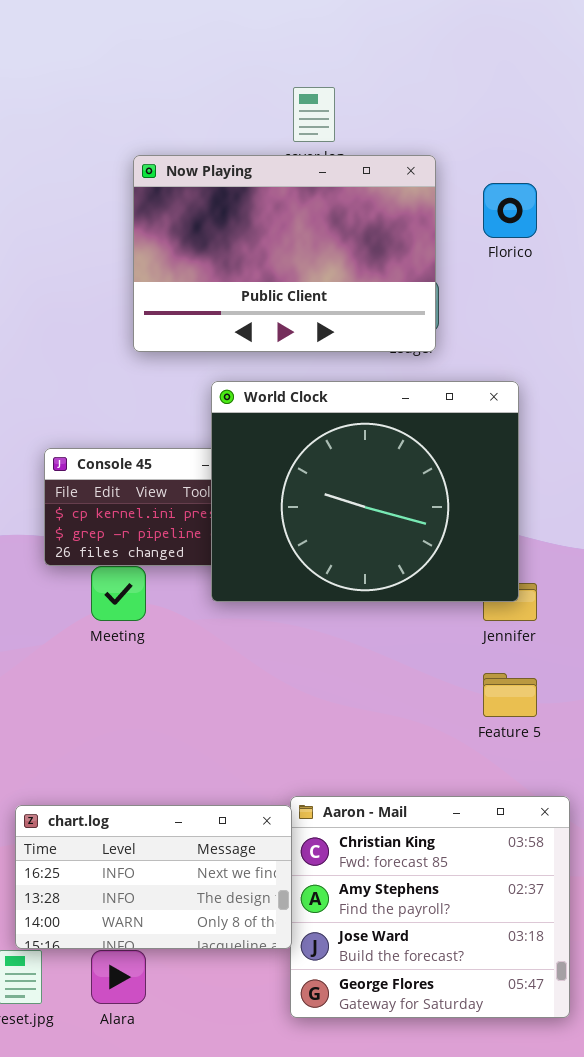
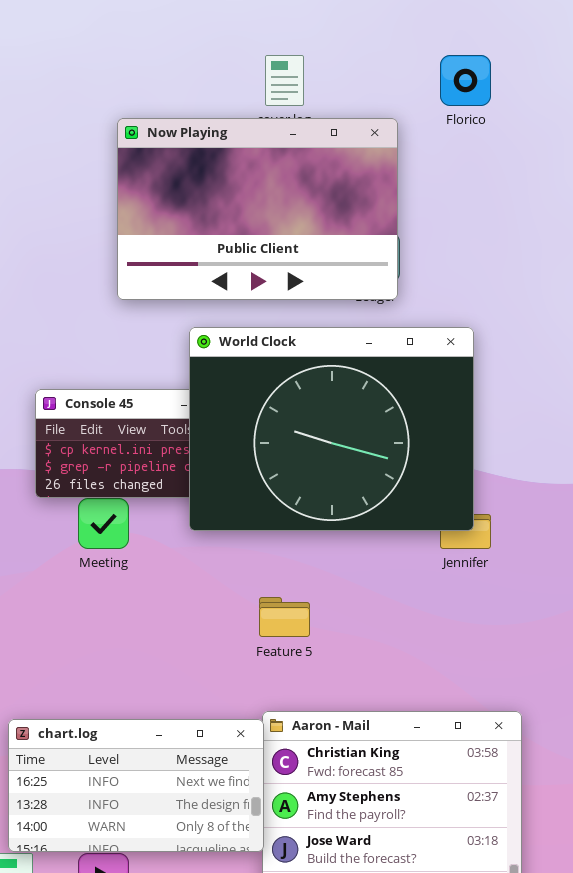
Florico: [483,183,537,238] -> [440,55,491,106], moved
Feature 5: [483,673,537,717] -> [259,597,310,637], moved

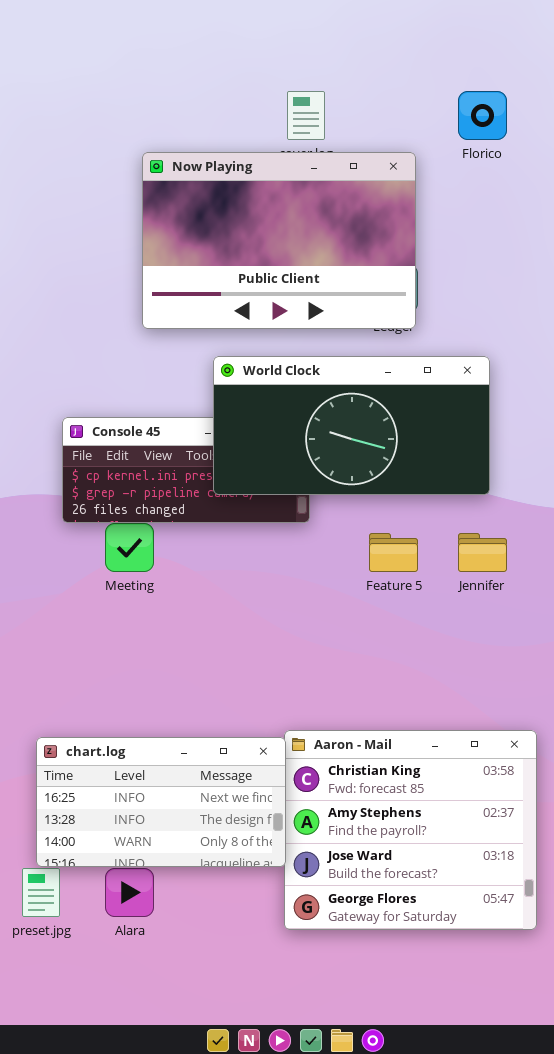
World Clock: [189,327,474,531] -> [213,356,490,495], resized
Feature 5: [259,597,310,637] -> [369,533,418,572], moved

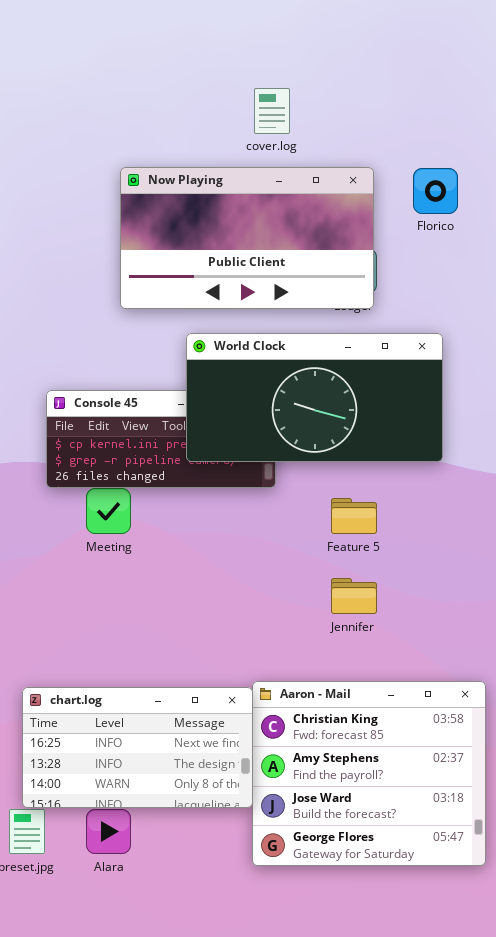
Florico: [458,91,507,140] -> [413,168,458,214], moved
Now Playing: [142,152,416,329] -> [120,167,374,309], resized
Jennifer: [458,533,507,572] -> [331,578,377,614], moved

